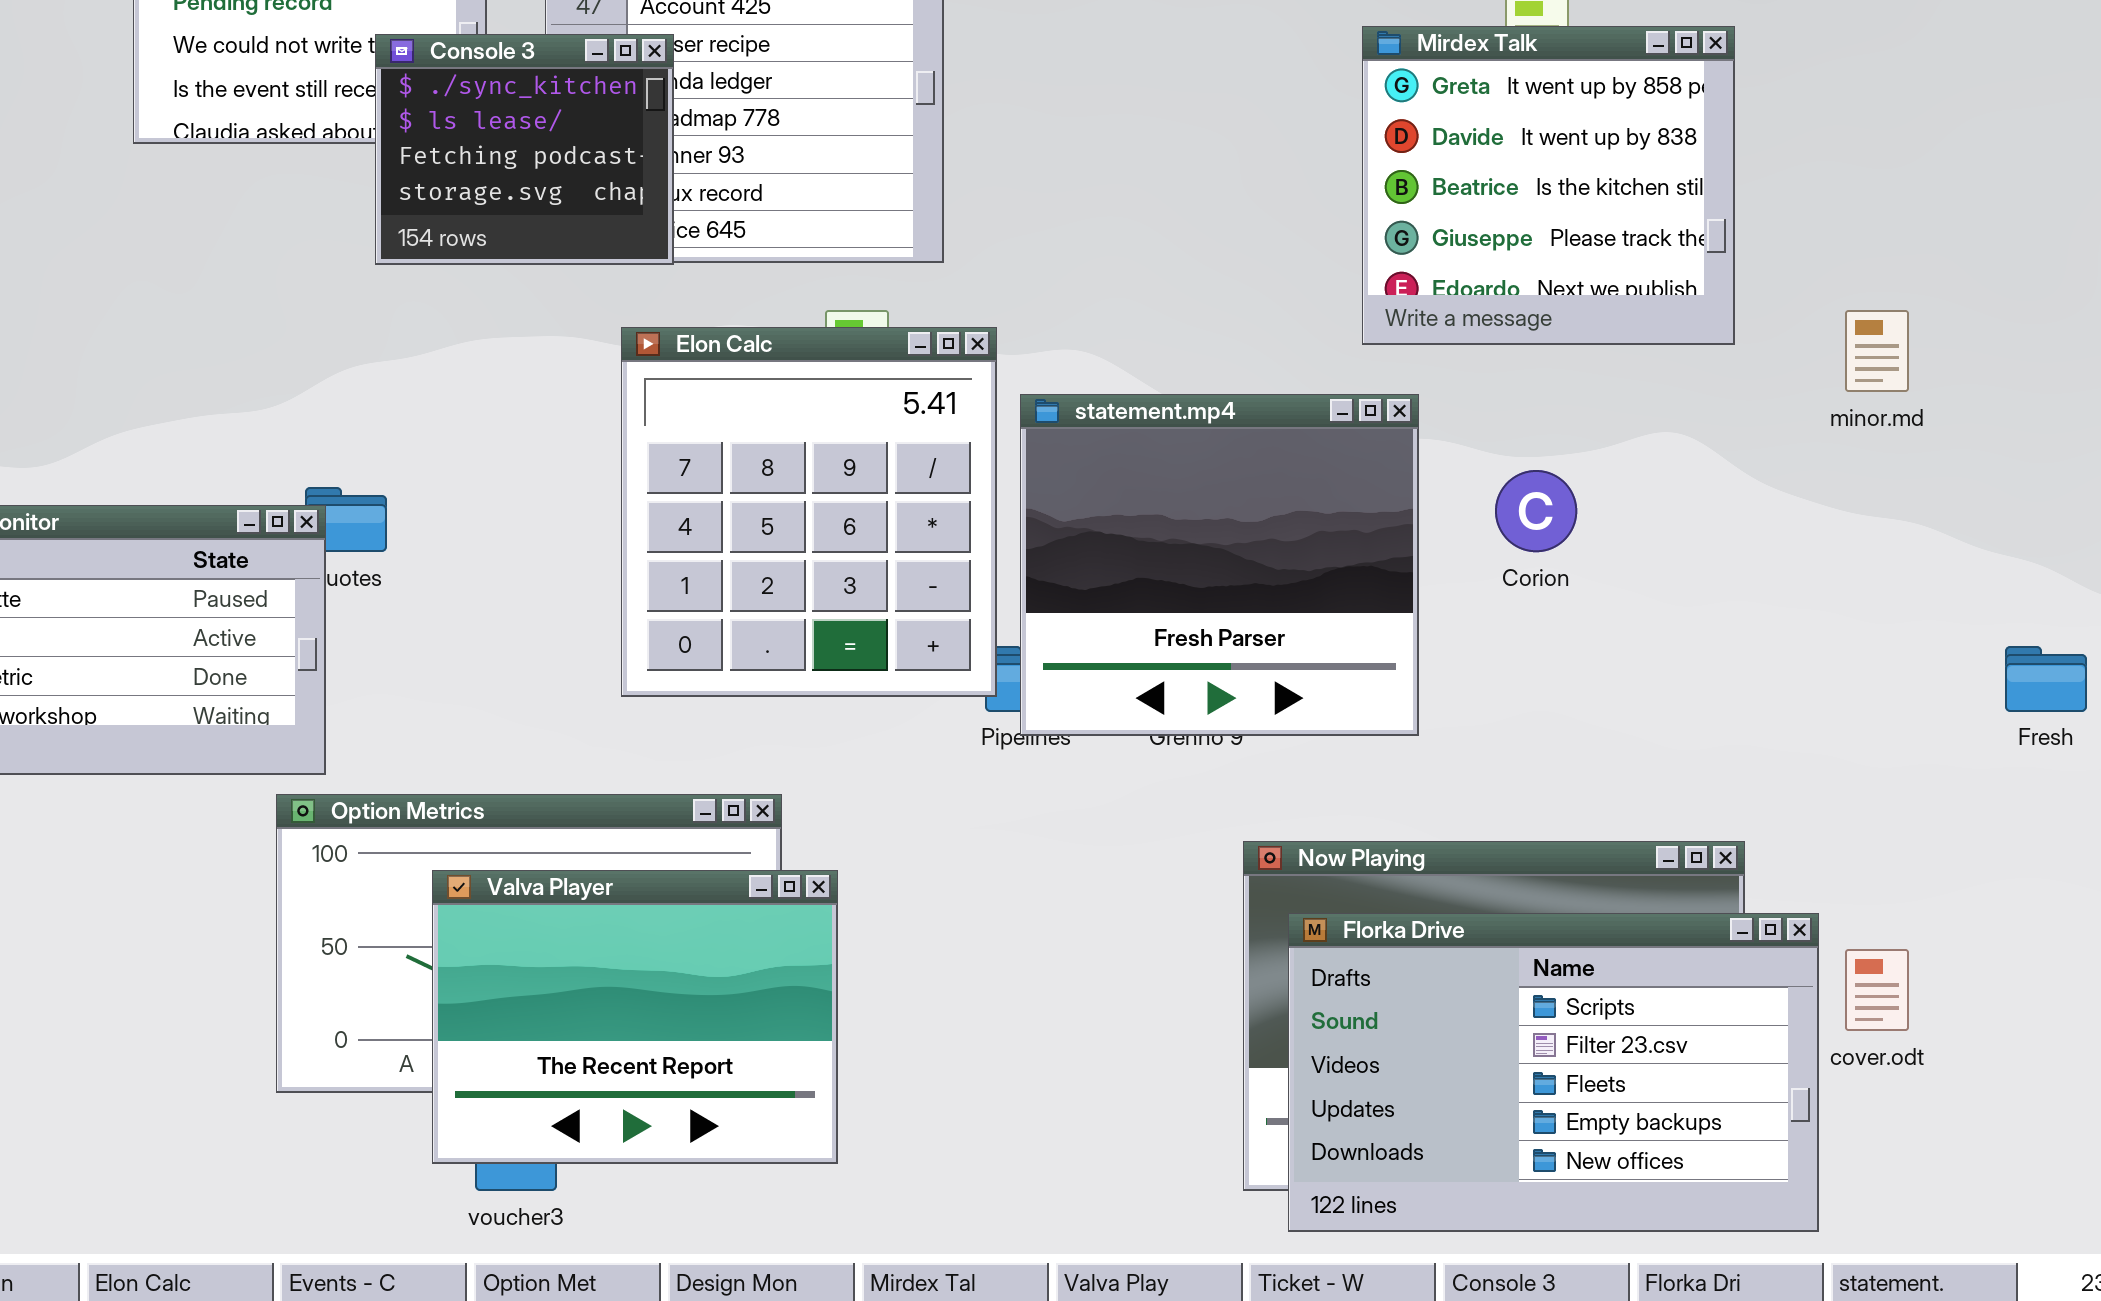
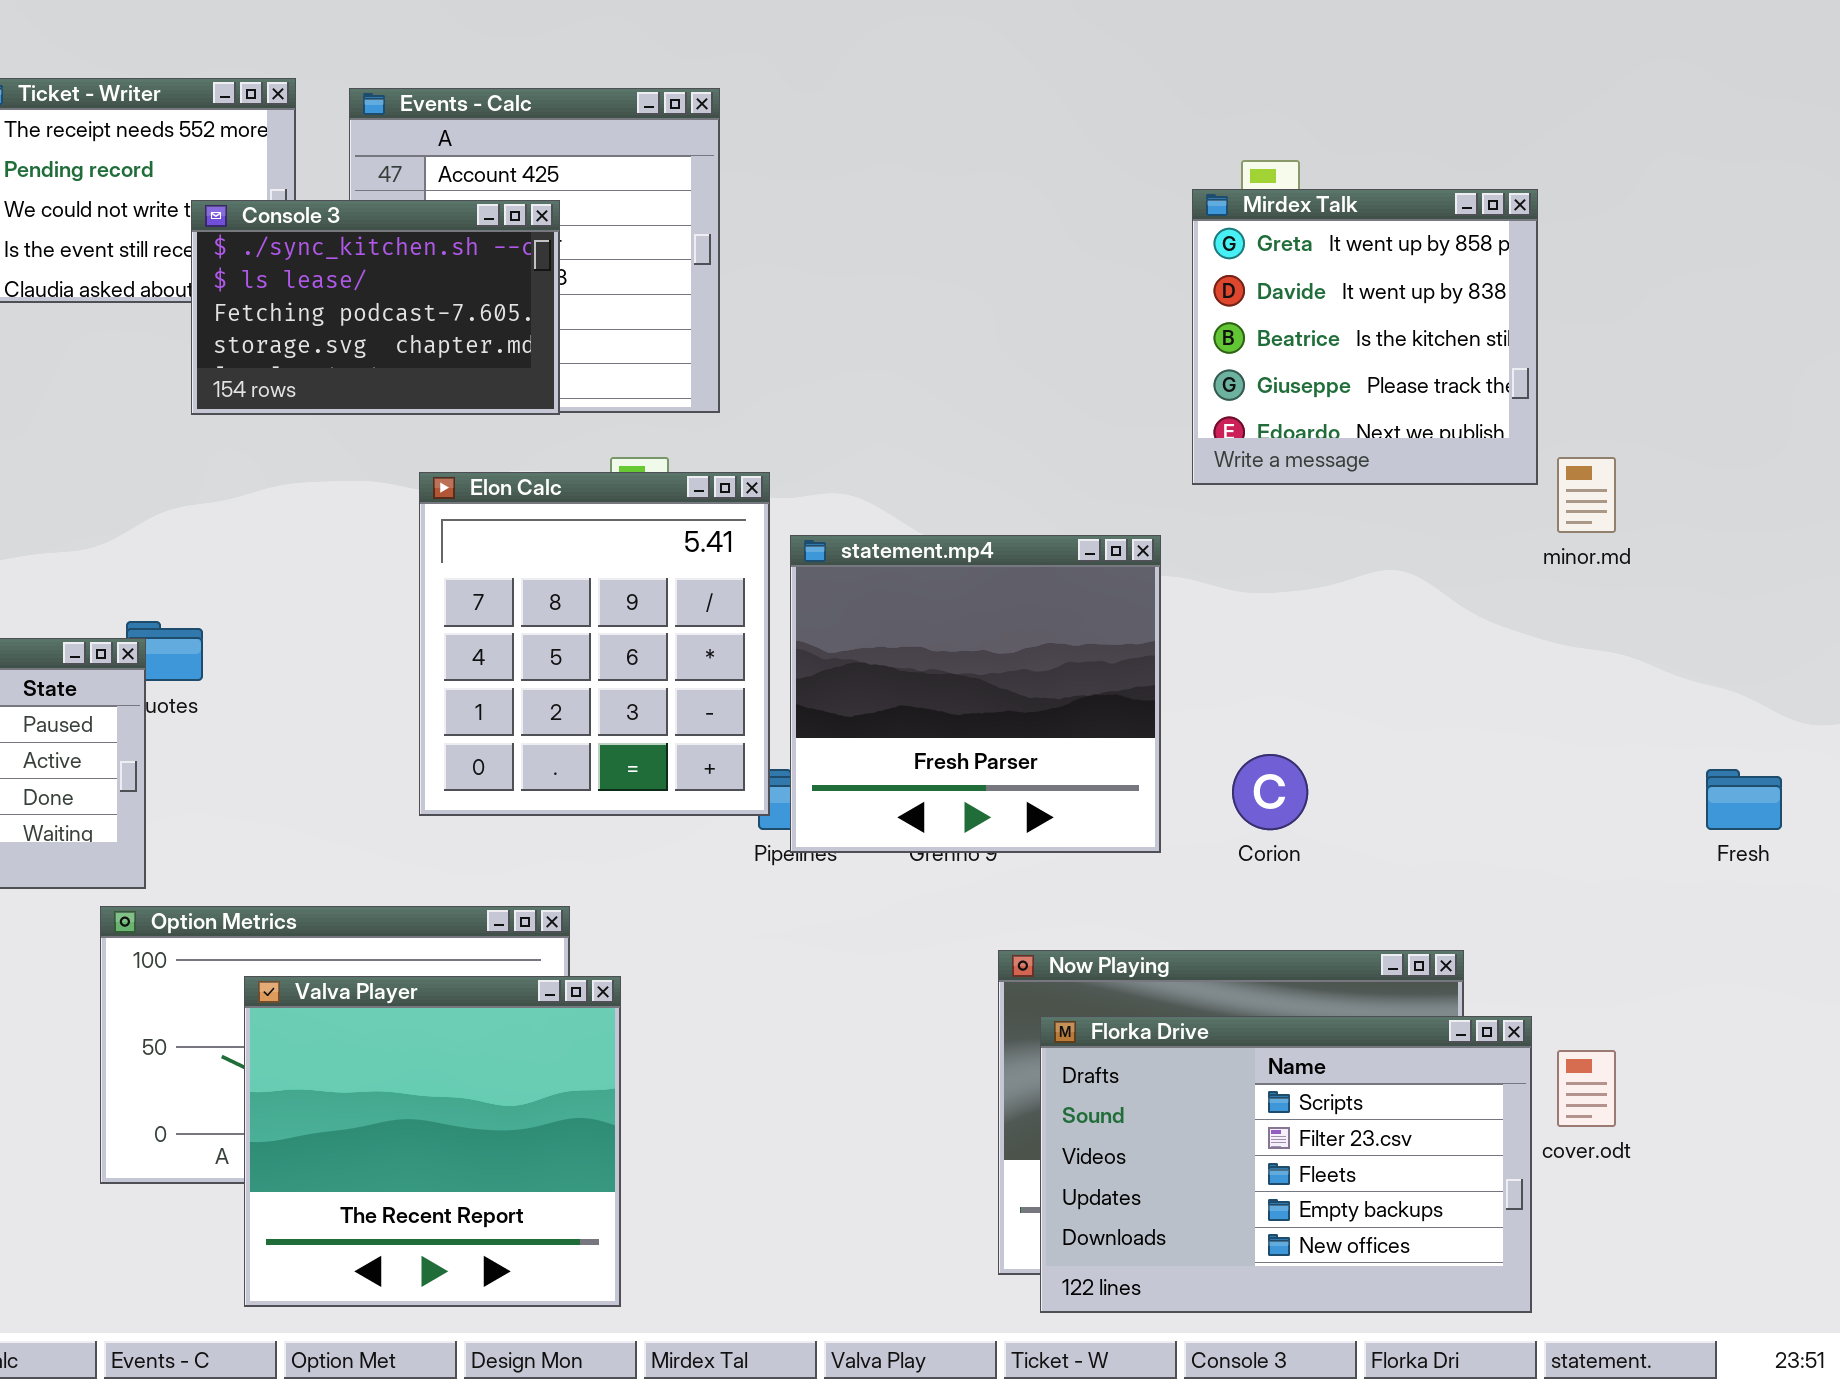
Mirdex Talk: [1362,26,1735,345] -> [1192,189,1538,485], moved
Console 3: [375,34,674,265] -> [191,200,560,415], resized
Corion: [1495,470,1577,552] -> [1232,754,1308,830], moved
Valva Player: [432,870,838,1164] -> [244,976,621,1307], resized

